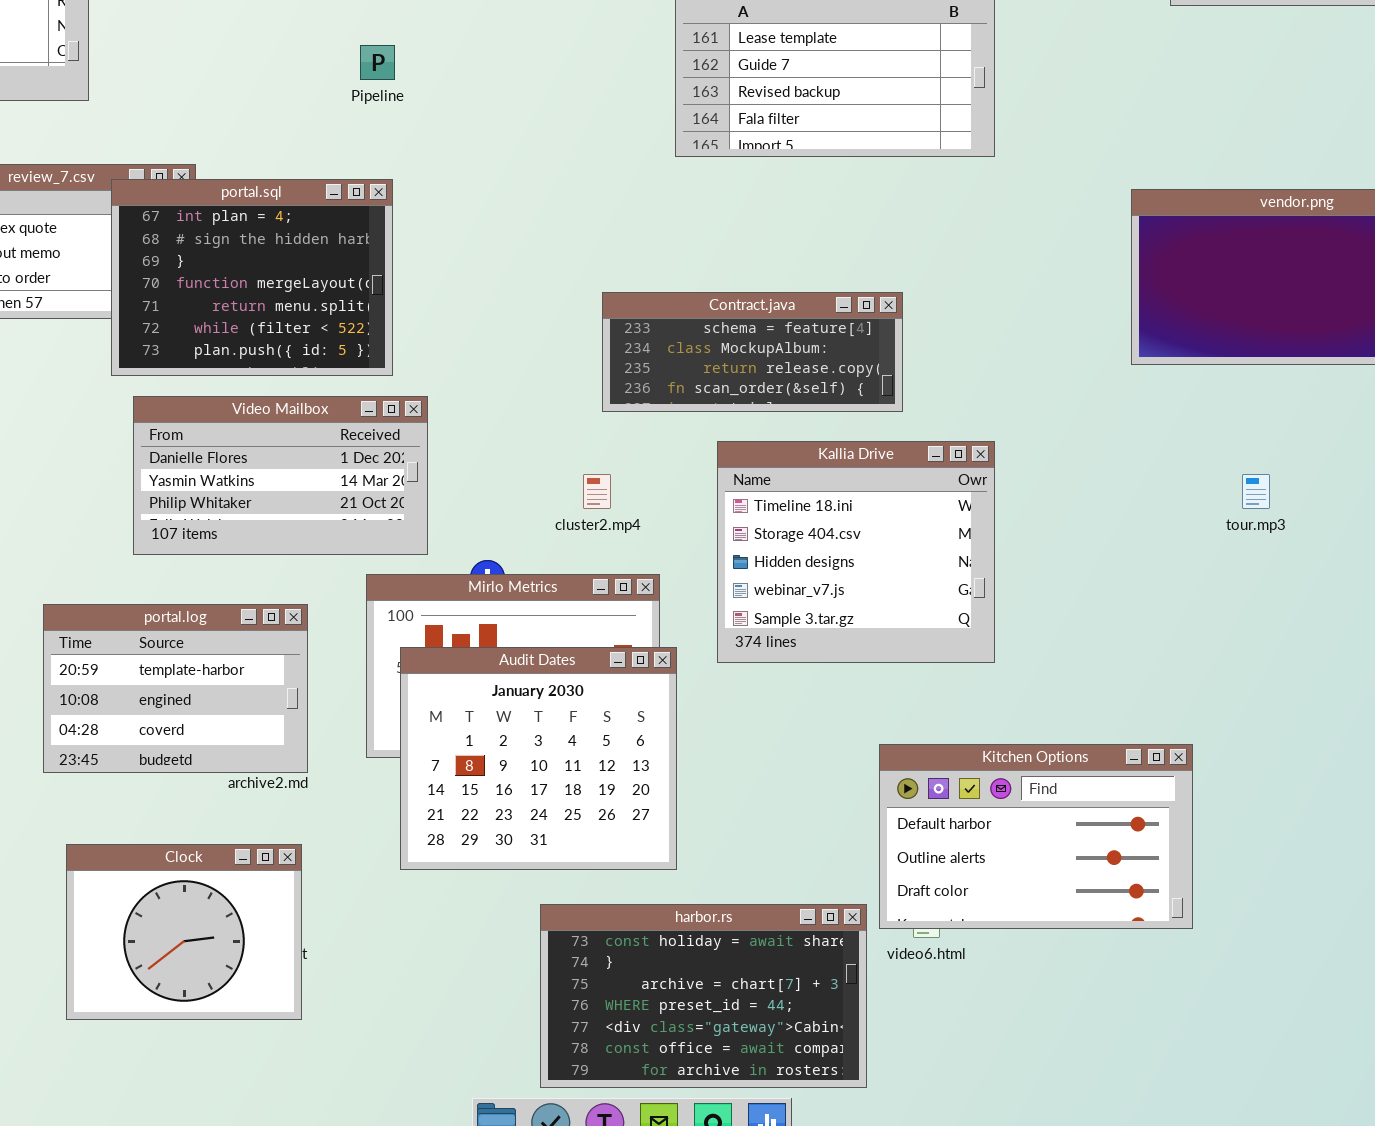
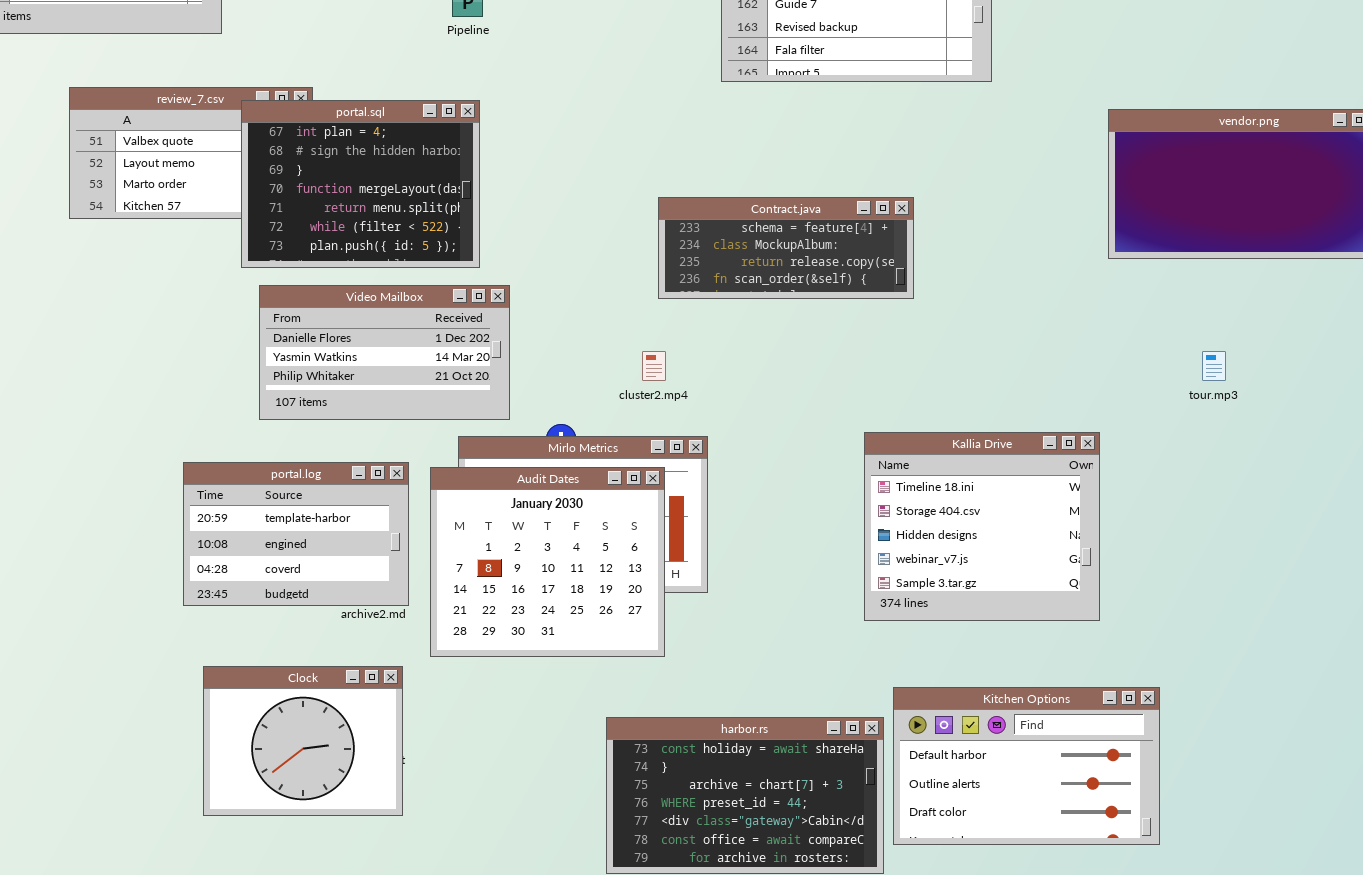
Kallia Drive: [717,441,995,663] -> [864,432,1100,621], moved
Audit Dates: [400,647,677,870] -> [430,467,665,657], moved
Kitchen Options: [879,744,1193,929] -> [893,687,1160,845], moved

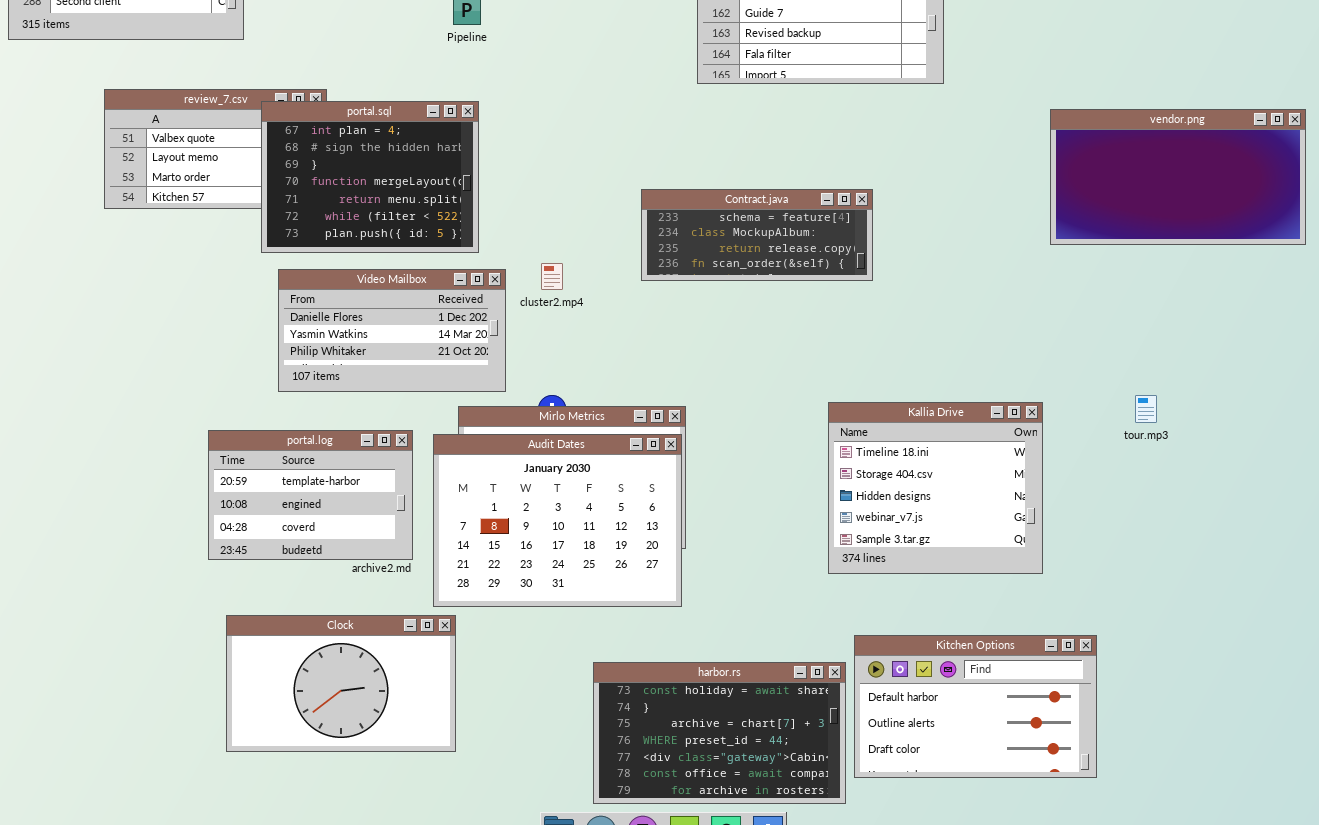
cluster2.mp4: [642,351,666,381] -> [541,263,563,290], moved
tour.mp3: [1202,351,1226,381] -> [1135,395,1157,423], moved
Audit Dates: [430,467,665,657] -> [433,434,682,607], resized
Clock: [203,666,403,816] -> [226,615,456,752], resized

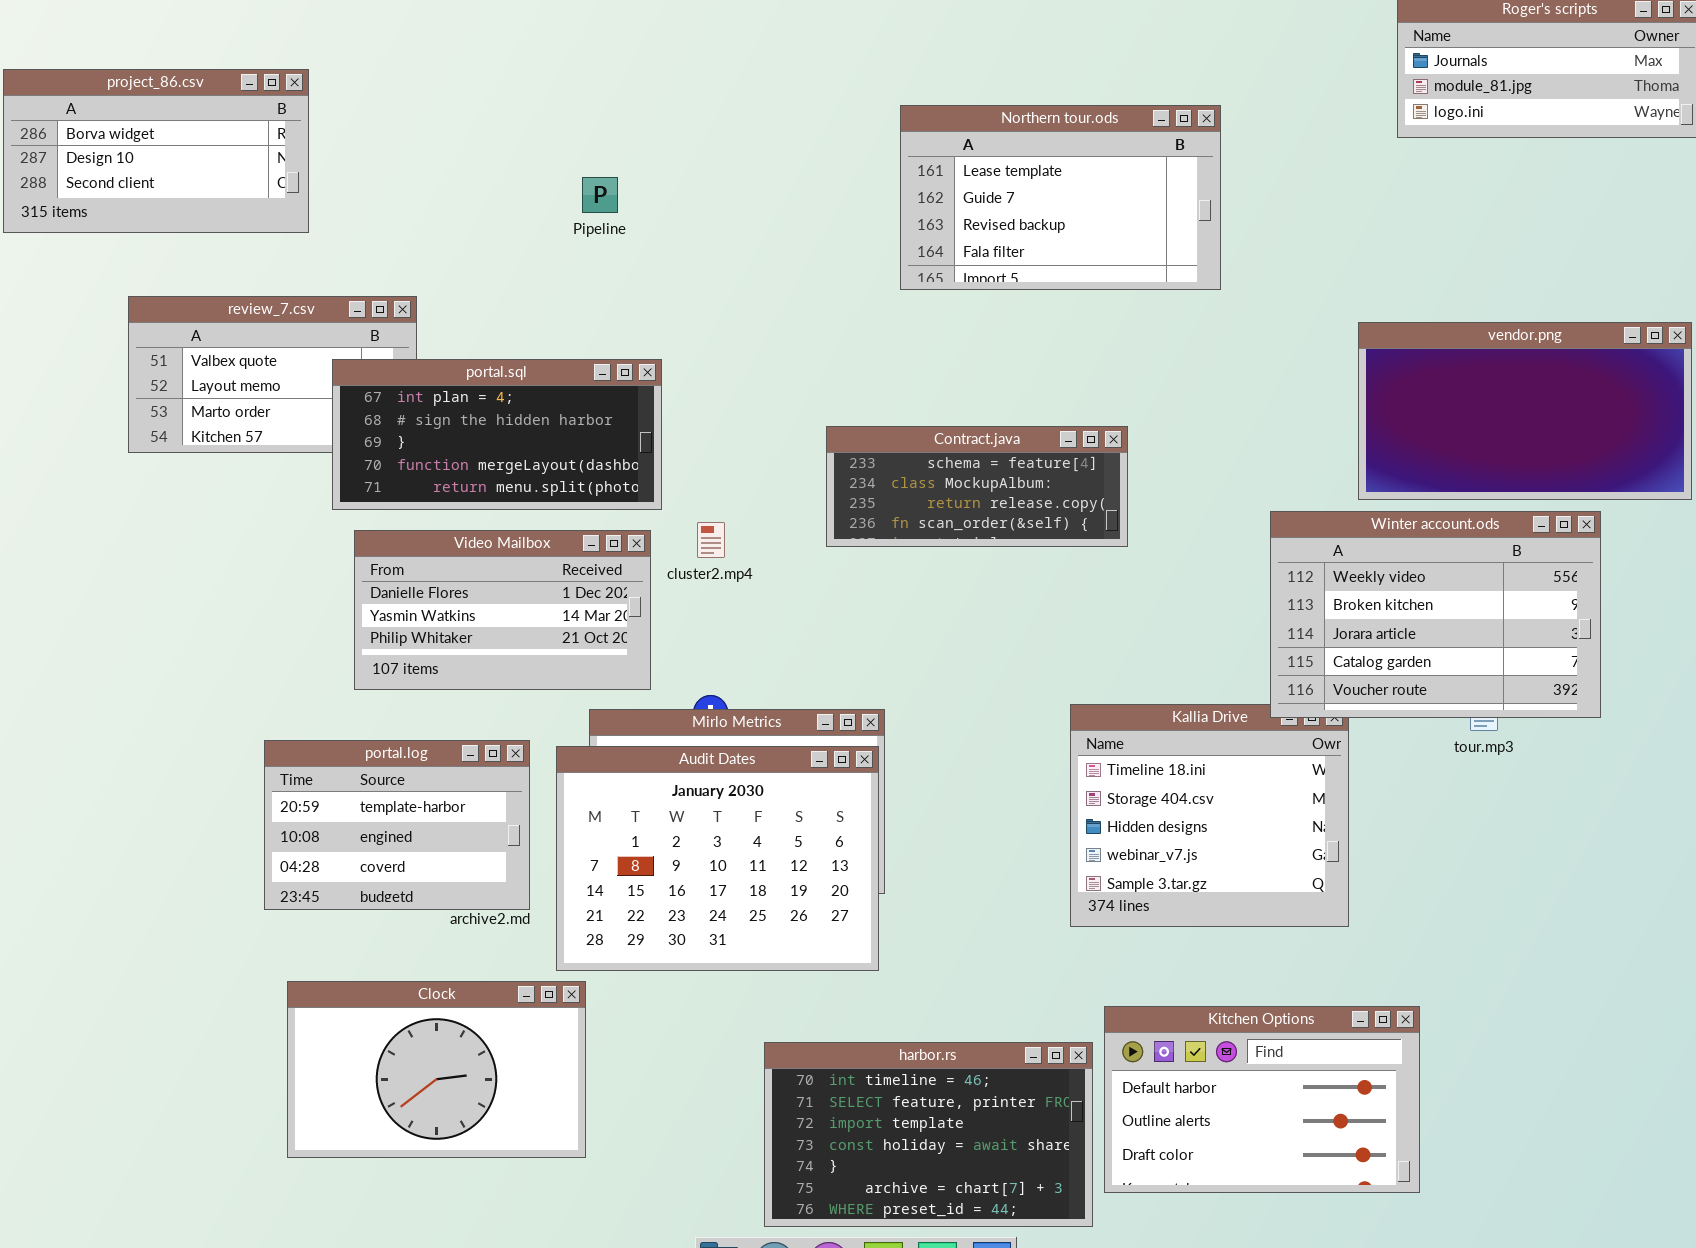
portal.sql: [261,101,479,253] -> [332,359,662,510], resized
Winter account.ods: none -> [1270,511,1601,718], opened
harbor.rs: [593,662,846,804] -> [764,1042,1093,1227], scrolled up 3 rows

